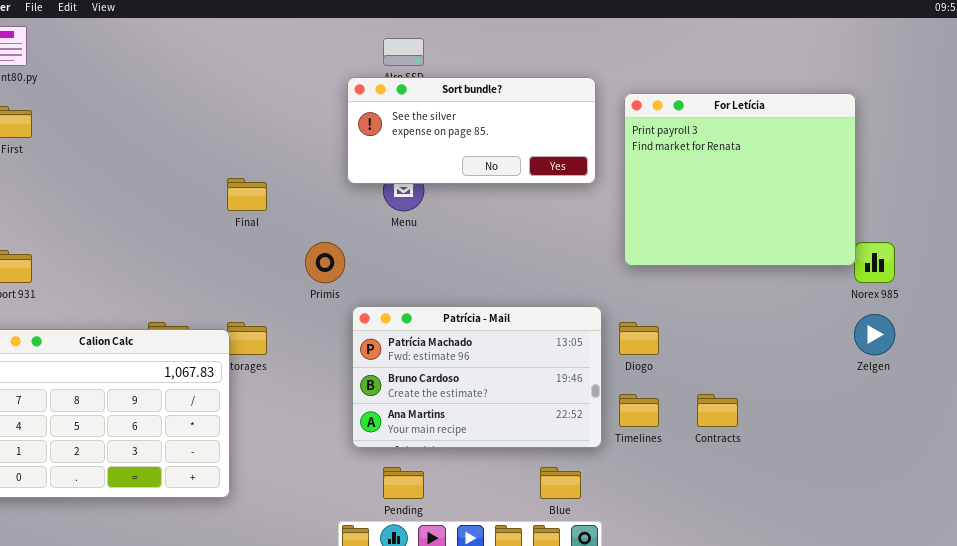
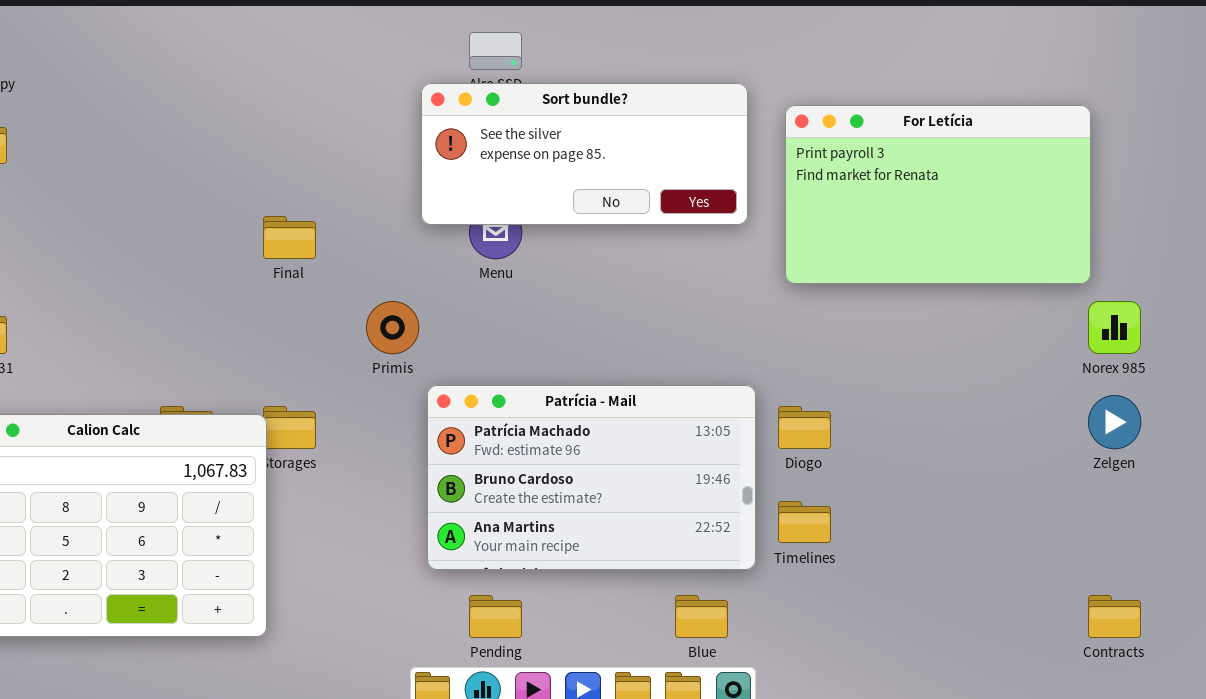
For Letícia: [624,93,856,266] -> [785,105,1091,284], resized
Contracts: [697,394,738,427] -> [1088,595,1141,638], moved

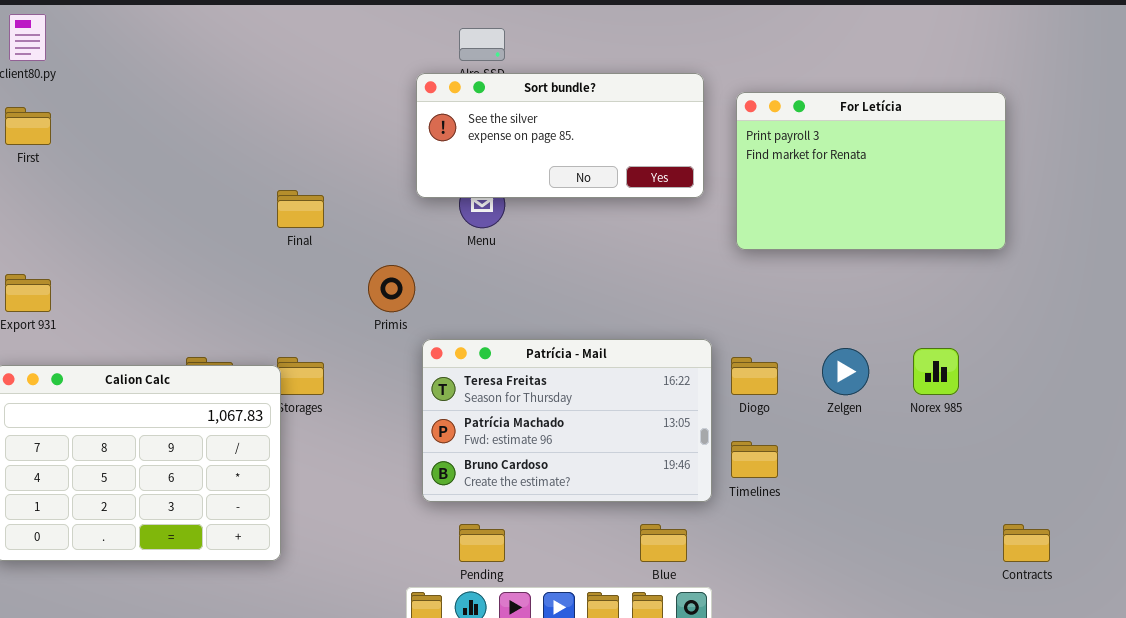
Norex 985: [1088,301,1141,354] -> [913,348,959,395], moved
Patrícia - Mail: [427,385,756,570] -> [422,339,712,502], scrolled up 1 row
Zelgen: [1088,395,1141,449] -> [822,348,869,395], moved

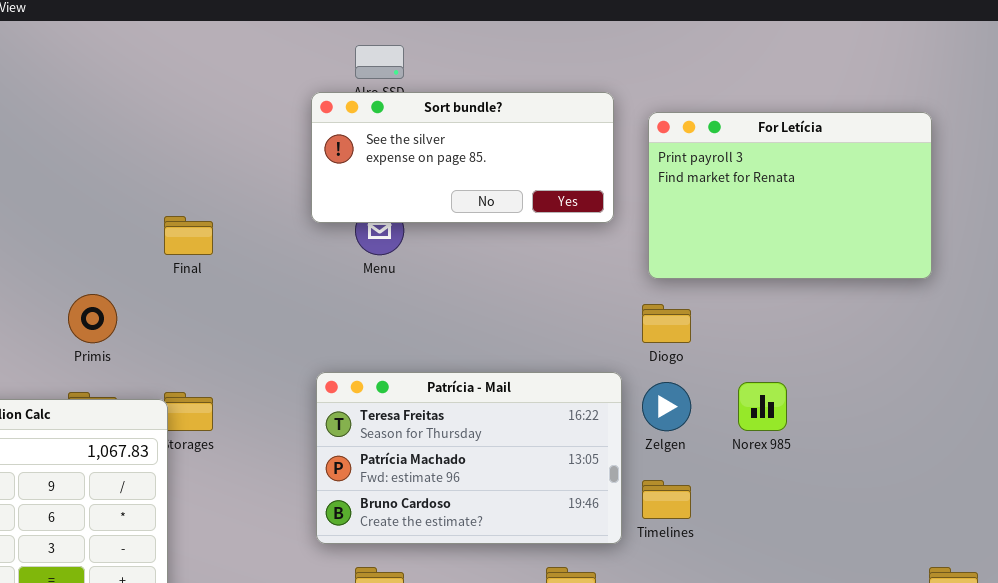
Primis: [368,265,415,312] -> [68,294,117,343], moved
Zelgen: [822,348,869,395] -> [642,382,691,431], moved
Norex 985: [913,348,959,395] -> [738,382,787,431], moved
Diogo: [731,357,778,395] -> [642,304,691,343], moved

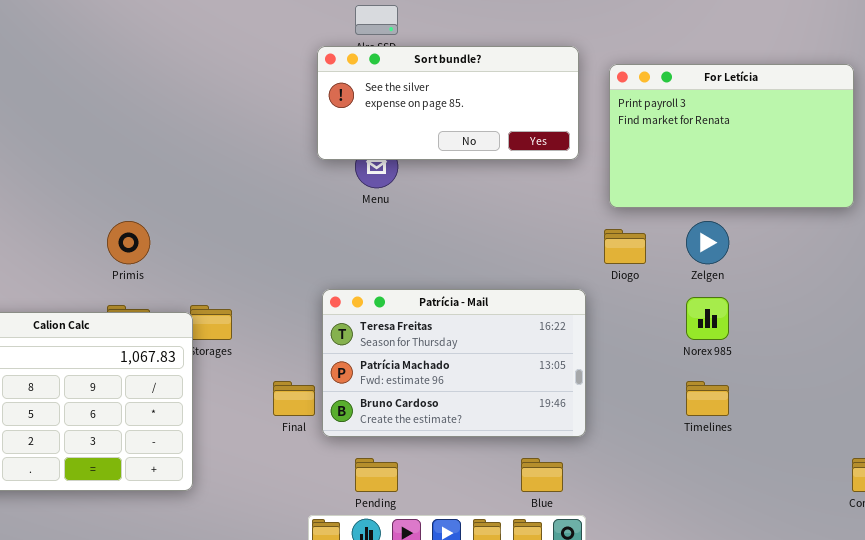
Final: [164,216,213,255] -> [273,381,315,416], moved
Zelgen: [642,382,691,431] -> [686,221,729,264], moved
Timelines: [642,480,691,519] -> [686,381,729,416], moved

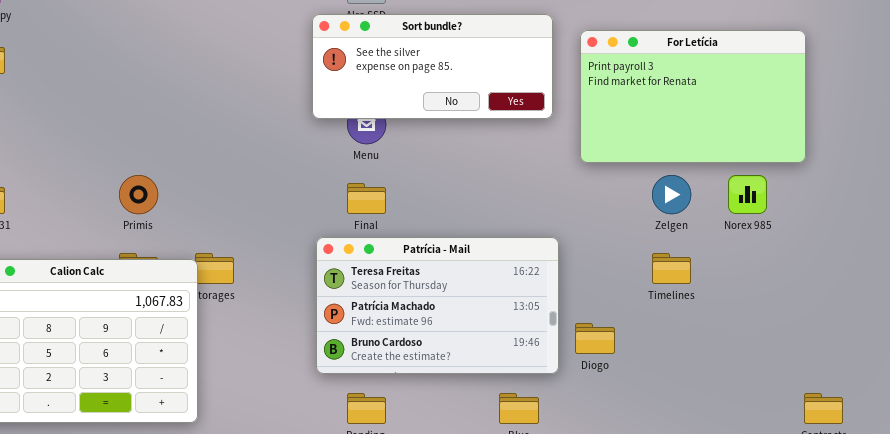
Diogo: [604,229,646,264] -> [575,323,615,354], moved
Norex 985: [686,297,729,340] -> [728,175,767,214], moved
Final: [273,381,315,416] -> [347,183,386,214], moved
Timelines: [686,381,729,416] -> [652,253,691,284], moved

